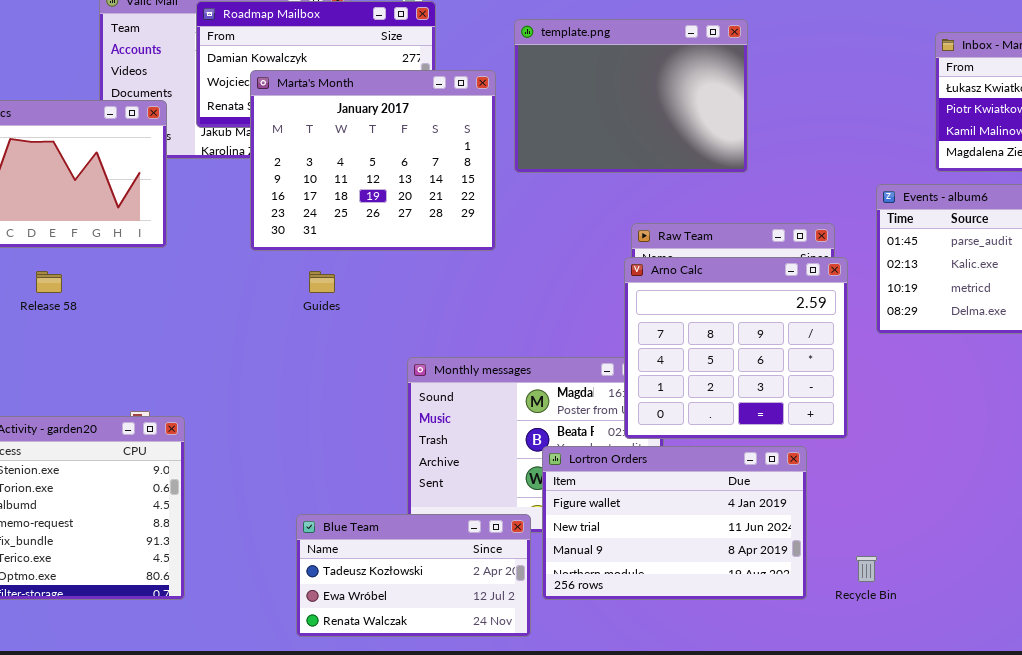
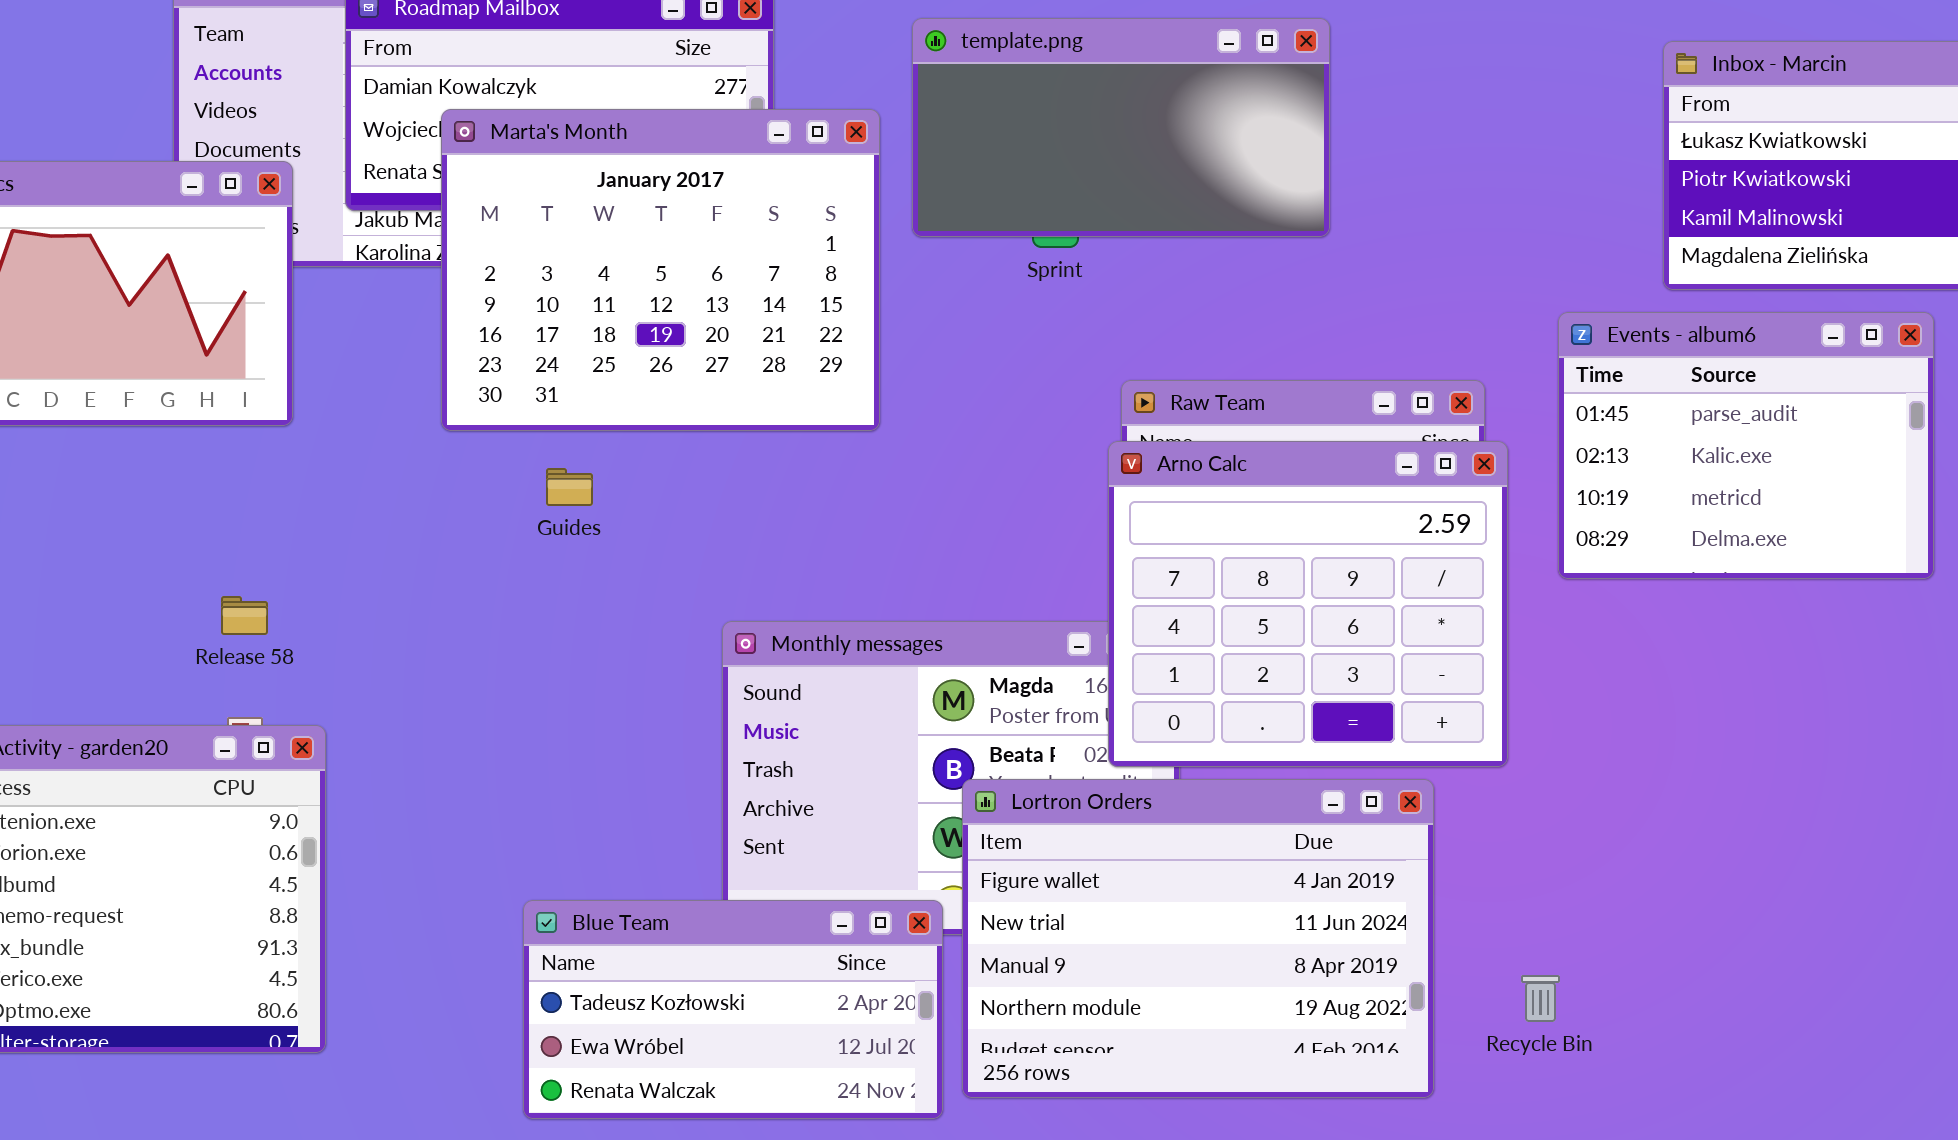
template.png: [514,19,748,173] -> [912,18,1330,237], resized
Release 58: [36,271,62,293] -> [221,596,268,635], moved
Lortron Orders: [542,446,807,600] -> [962,779,1434,1098], resized

